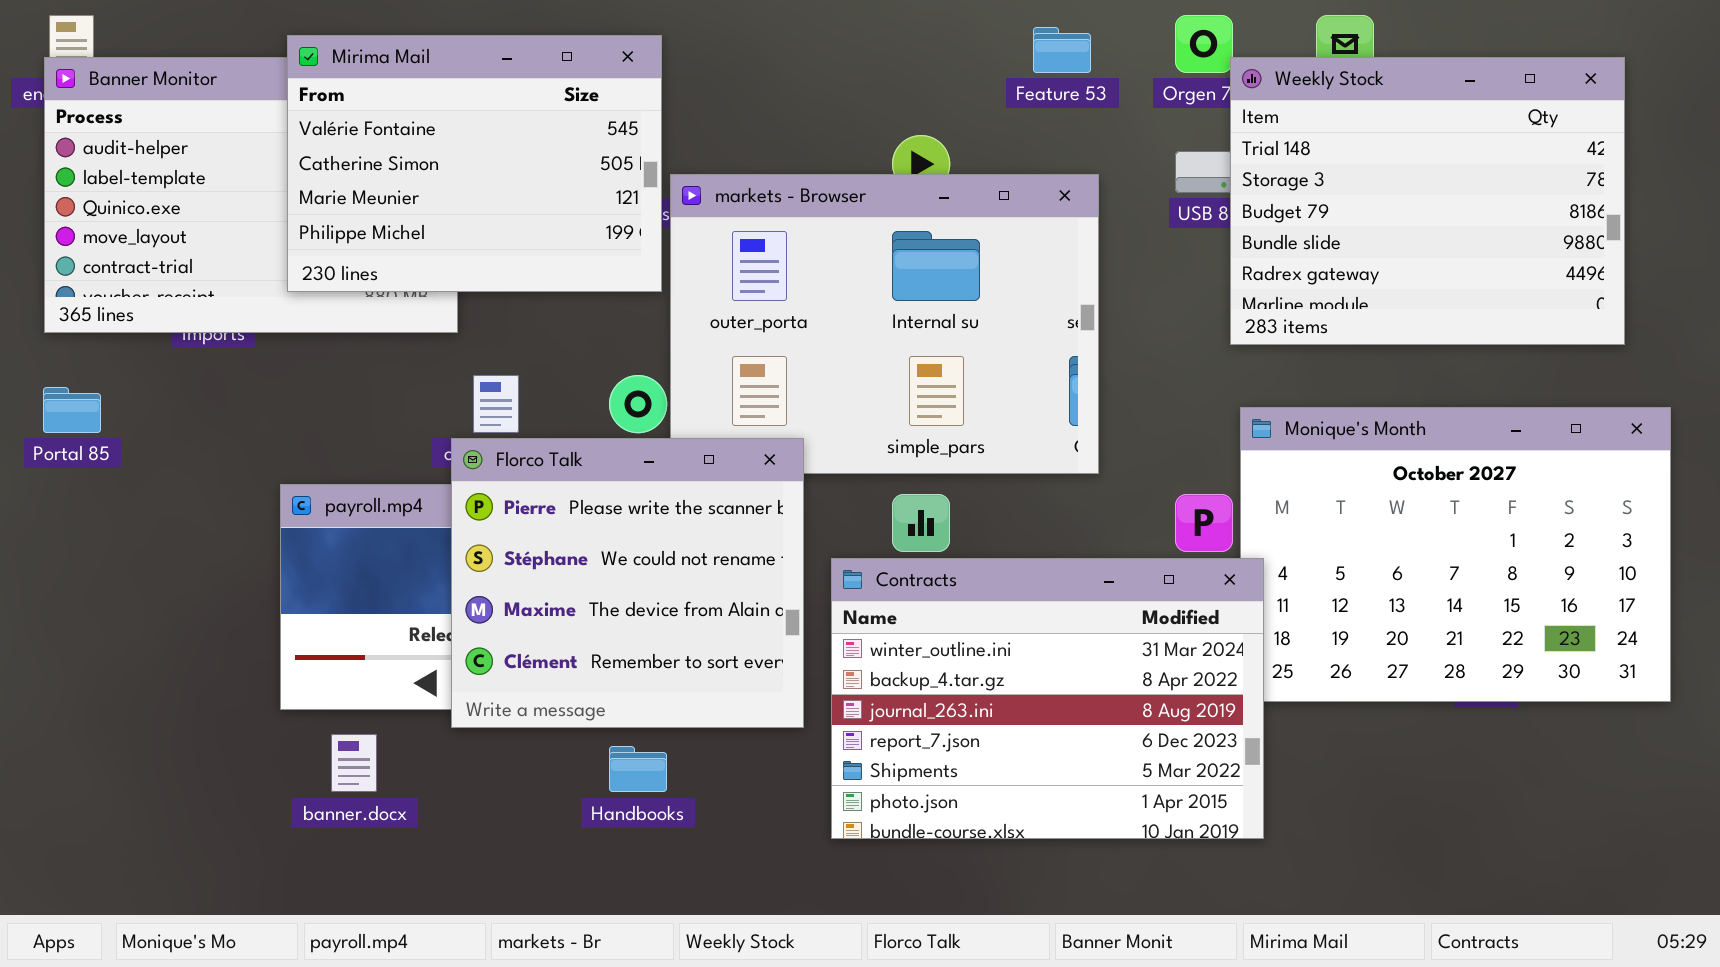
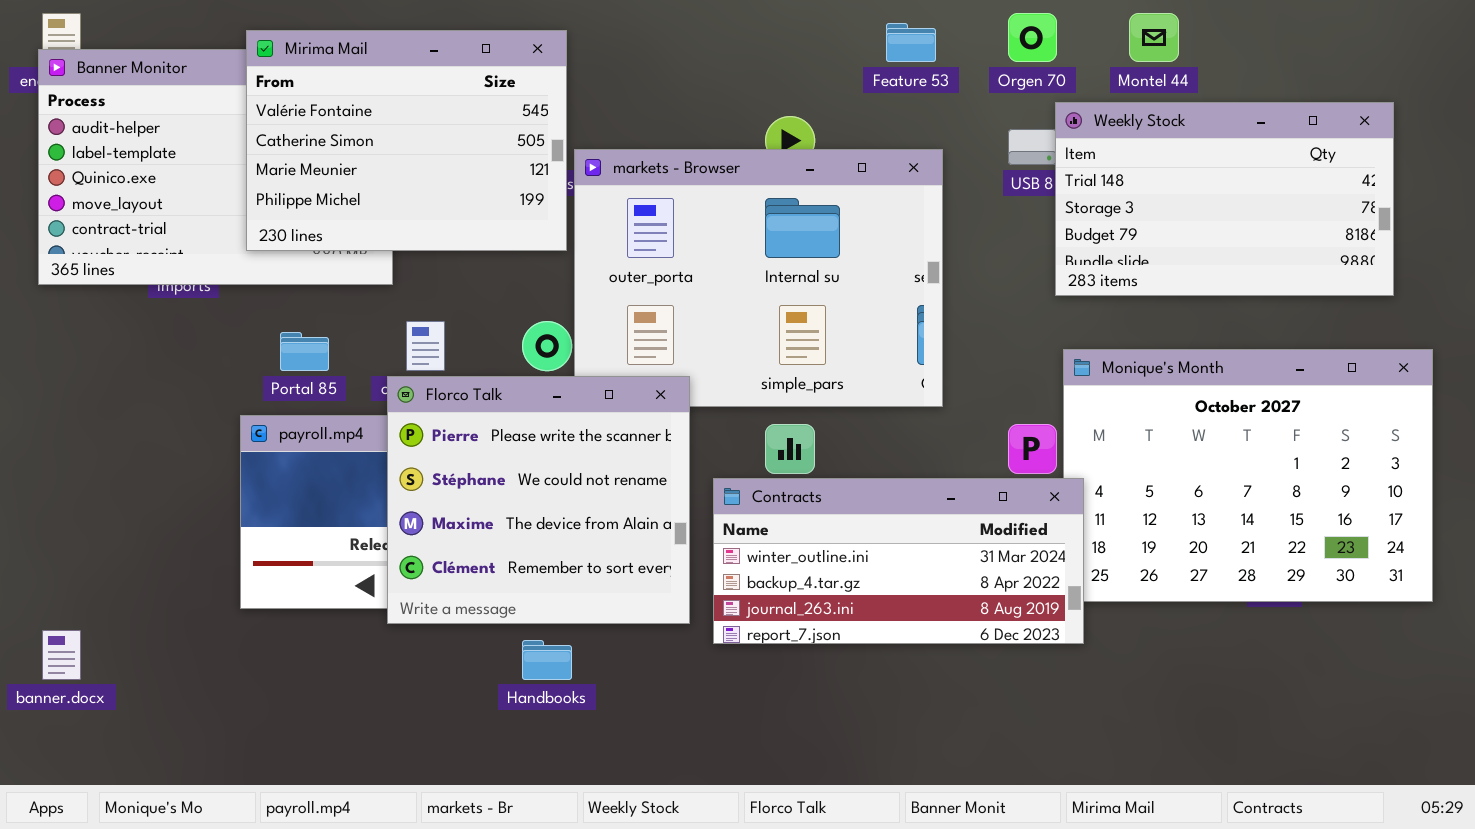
Weekly Stock: [1230,57,1625,345] -> [1055,102,1394,296], resized
Portal 85: [43,387,101,433] -> [280,332,329,371], moved
Contracts: [831,558,1264,839] -> [713,478,1084,644], resized
banner.docx: [331,734,377,792] -> [42,630,81,680], moved

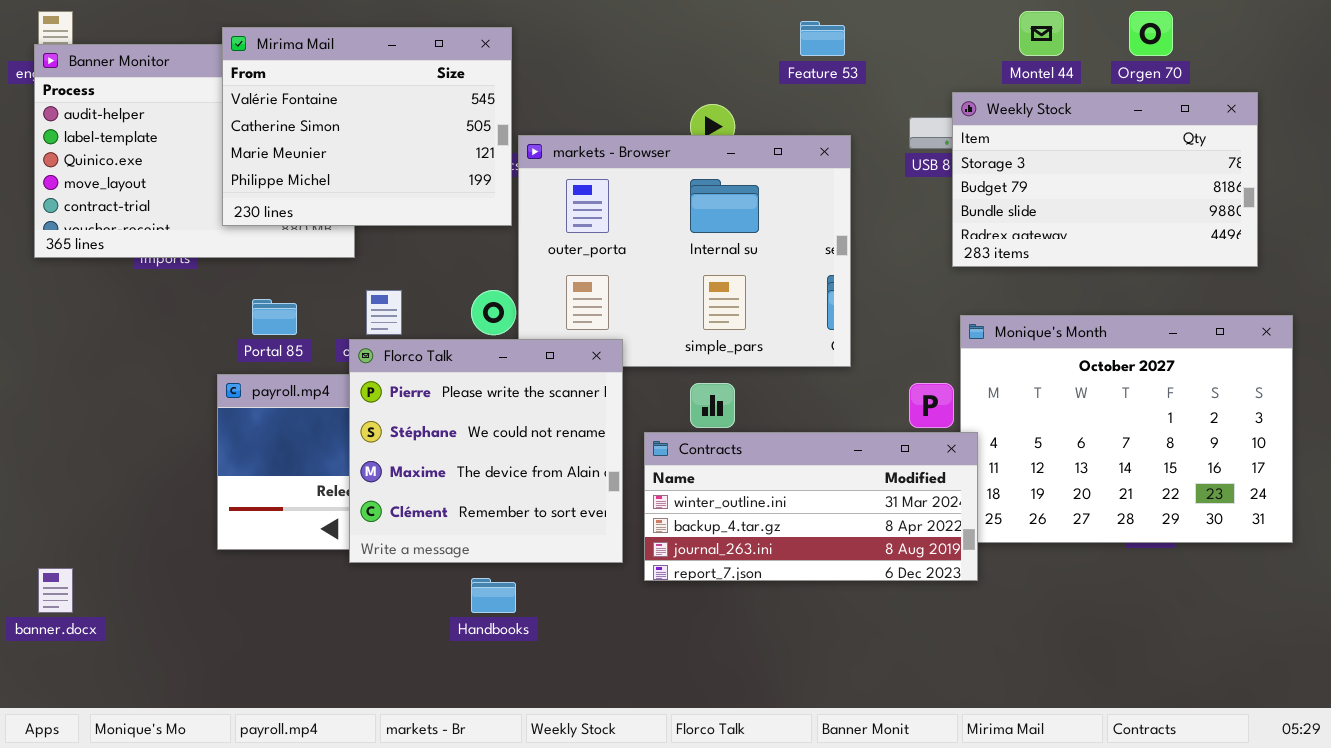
Orgen 70: [1008,13,1057,62] -> [1129,11,1173,56], moved
Weekly Stock: [1055,102,1394,296] -> [952,92,1258,267], scrolled down 1 row

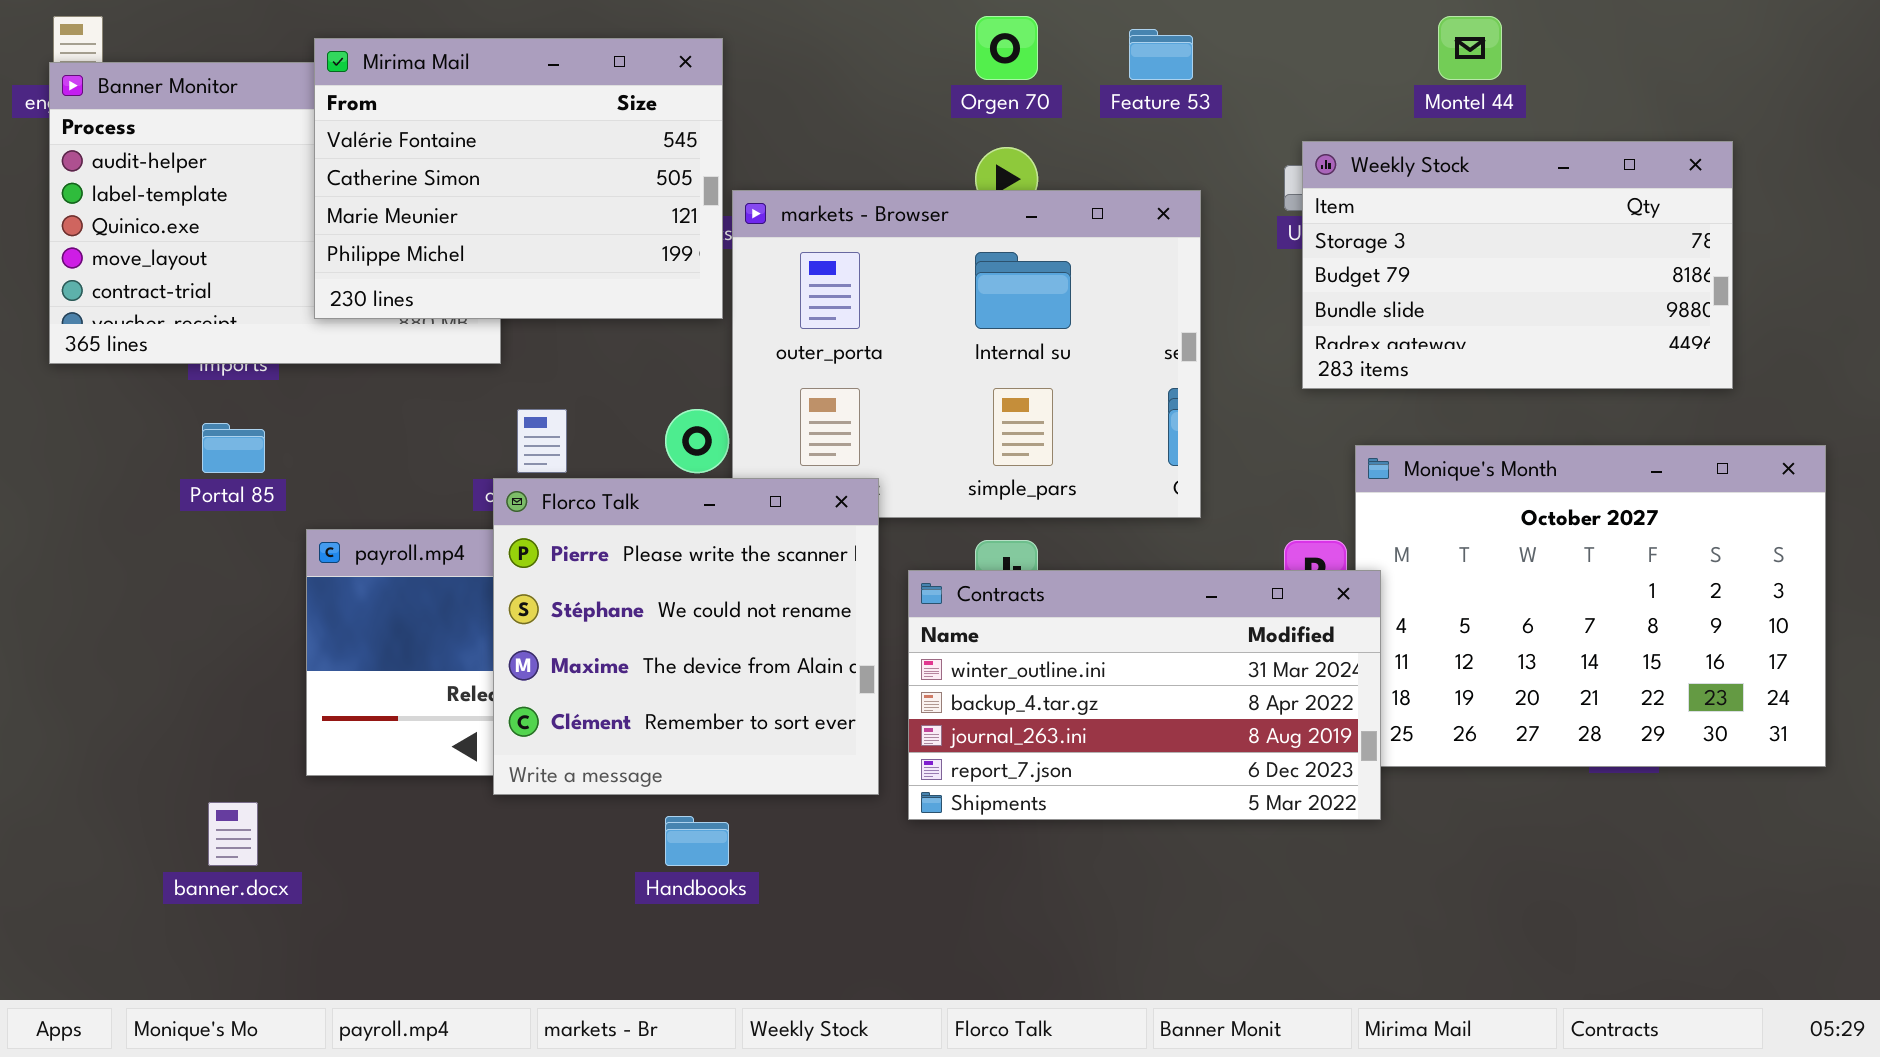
Orgen 70: [1129,11,1173,56] -> [975,16,1038,80], moved
Weekly Stock: [952,92,1258,267] -> [1302,141,1733,389], moved
Portal 85: [252,299,297,335] -> [202,423,265,473], moved
Contracts: [644,432,978,581] -> [908,570,1381,820], resized
banner.docx: [38,568,73,613] -> [208,802,258,866], moved

